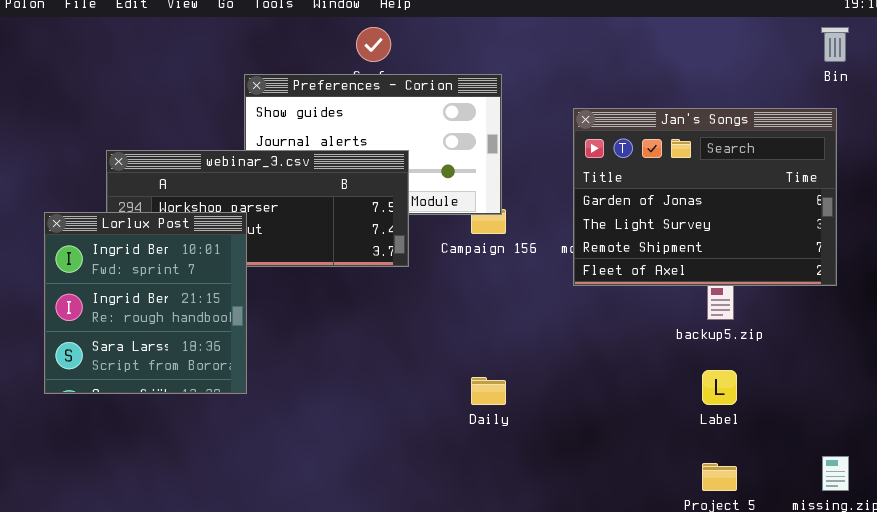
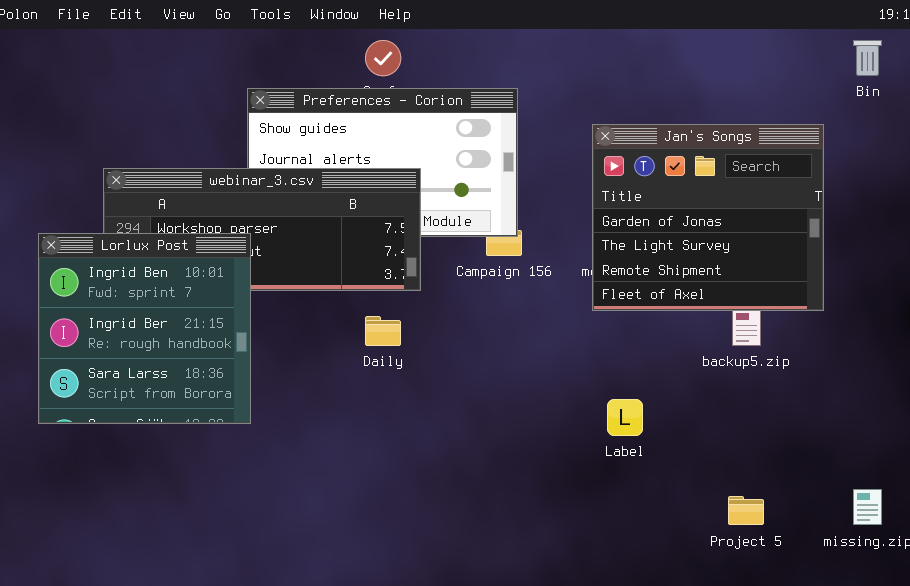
Jan's Songs: [573,108,837,286] -> [592,124,824,311], resized
Label: [702,370,737,405] -> [607,399,643,436], moved
Daily: [471,377,506,405] -> [365,316,401,346], moved

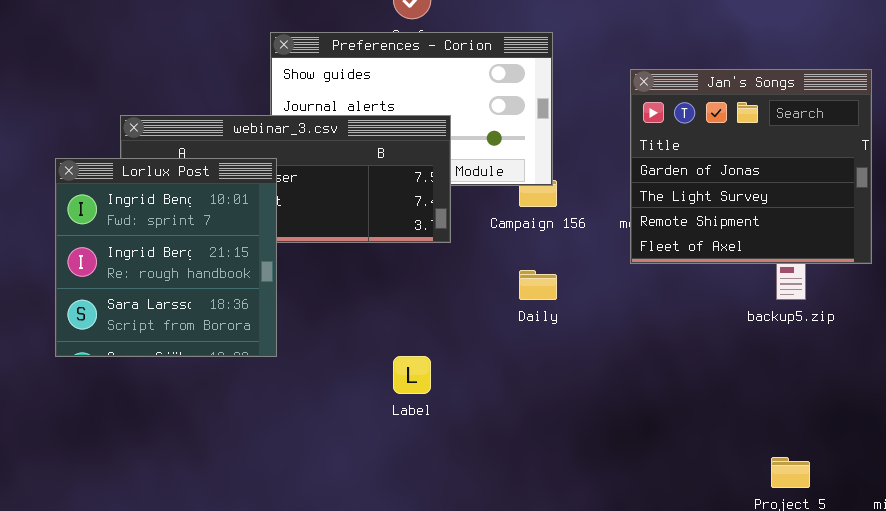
Lorlux Post: [38,233,251,424] -> [55,158,277,357], moved
Daily: [365,316,401,346] -> [519,270,557,300], moved
Label: [607,399,643,436] -> [393,356,431,394], moved

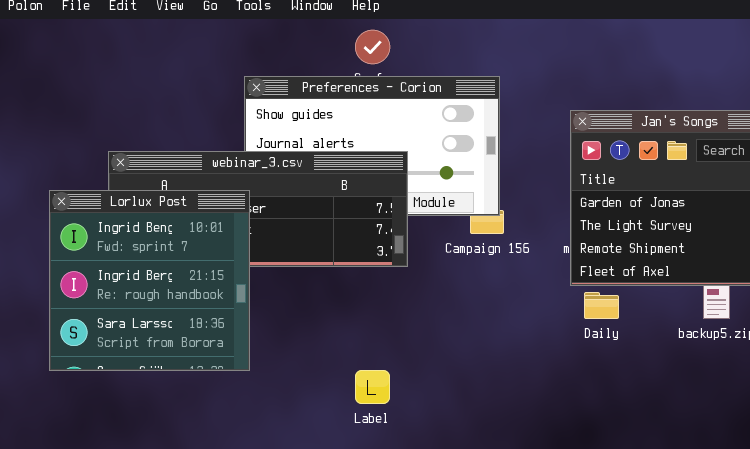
Daily: [519,270,557,300] -> [584,292,619,319], moved

